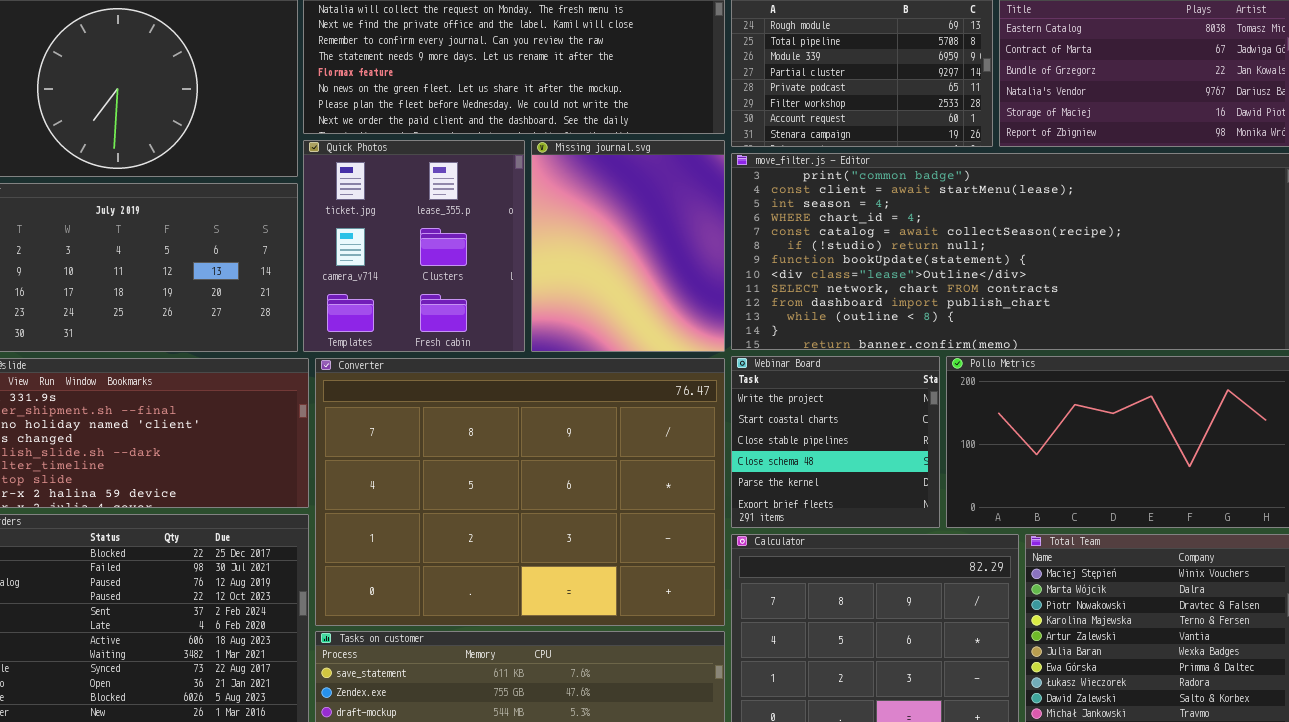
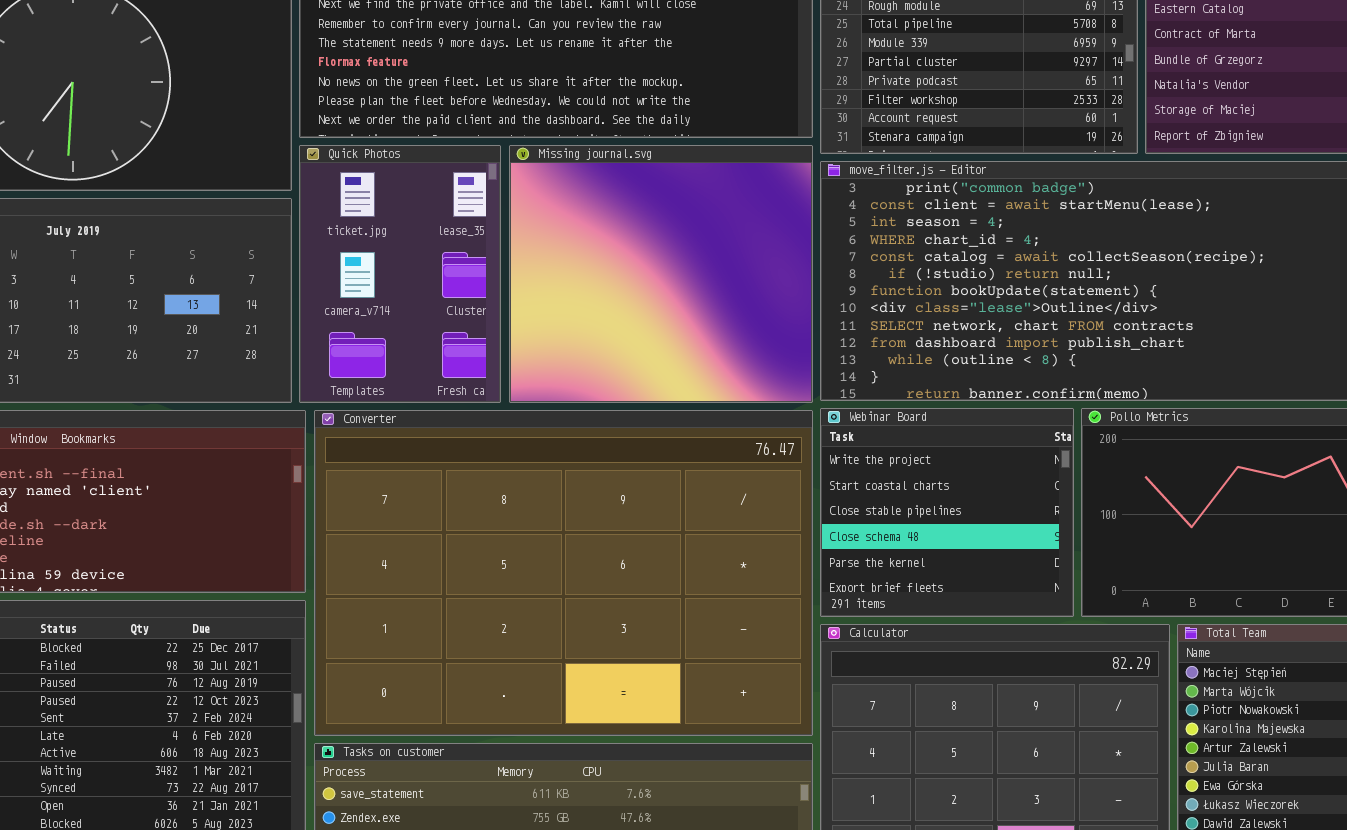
Quick Photos: [303,140,525,352] -> [299,145,501,403], resized
Missing journal.svg: [531,140,725,352] -> [509,145,813,403], resized

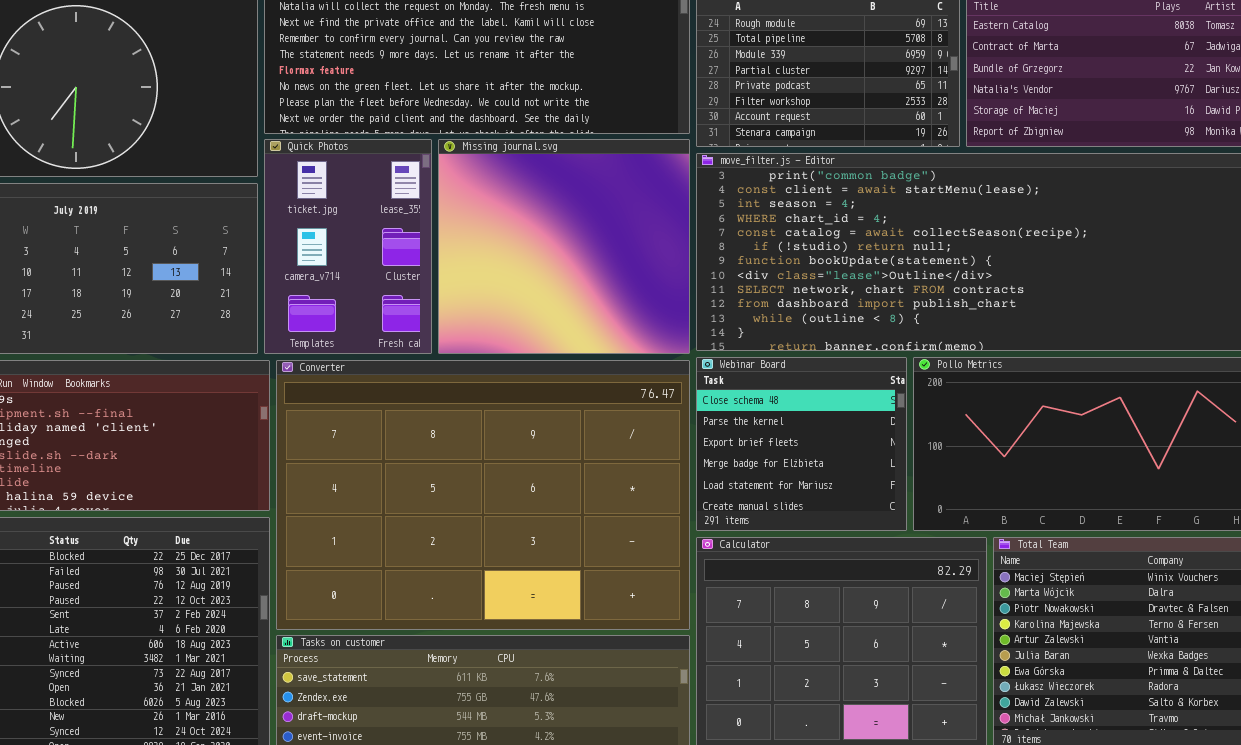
Webinar Board: [820,408,1074,617] -> [696,357,907,531], scrolled down 3 rows

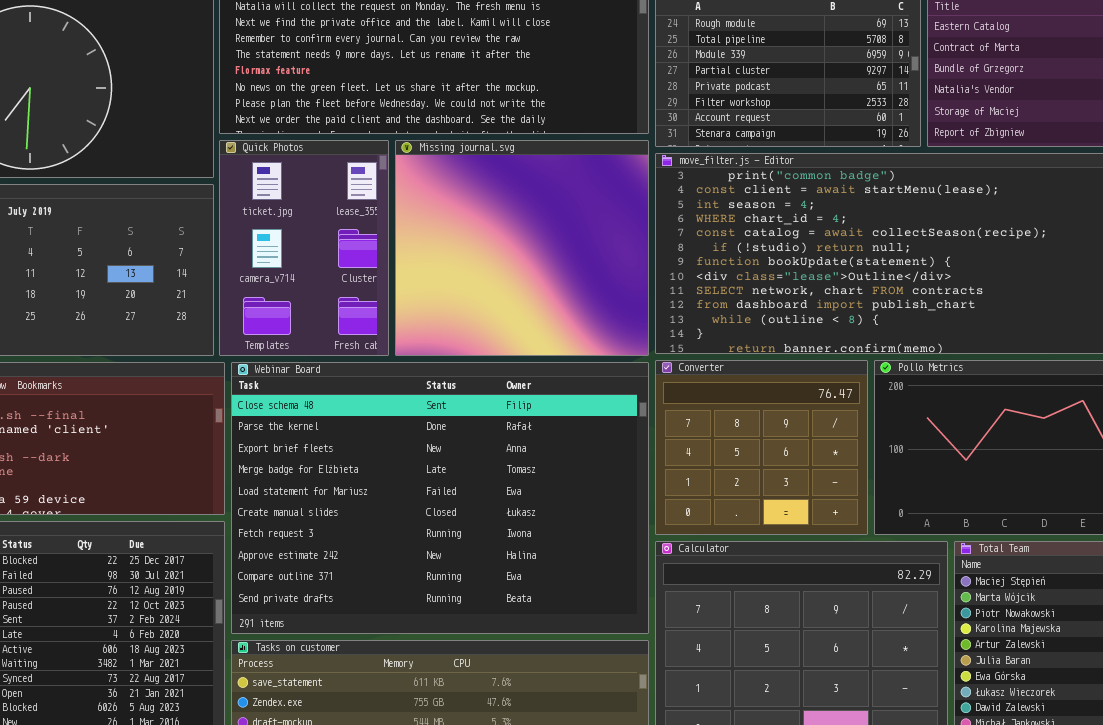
Webinar Board: [696,357,907,531] -> [231,362,649,634], moved, resized
Converter: [276,360,690,630] -> [655,360,868,535], moved, resized

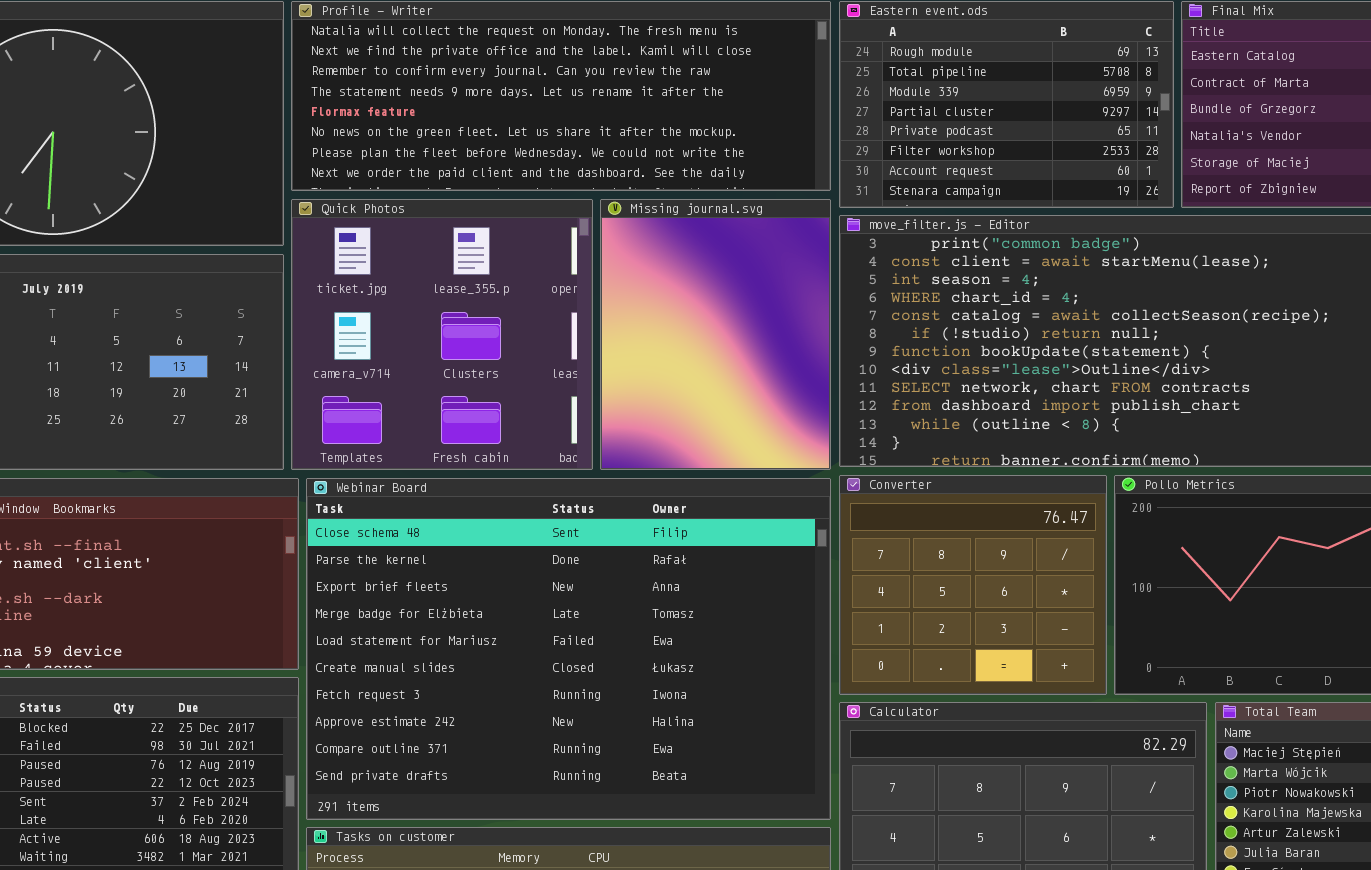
Quick Photos: [219,140,389,356] -> [291,199,593,470], resized
Missing journal.svg: [395,140,649,356] -> [600,199,831,470], resized

